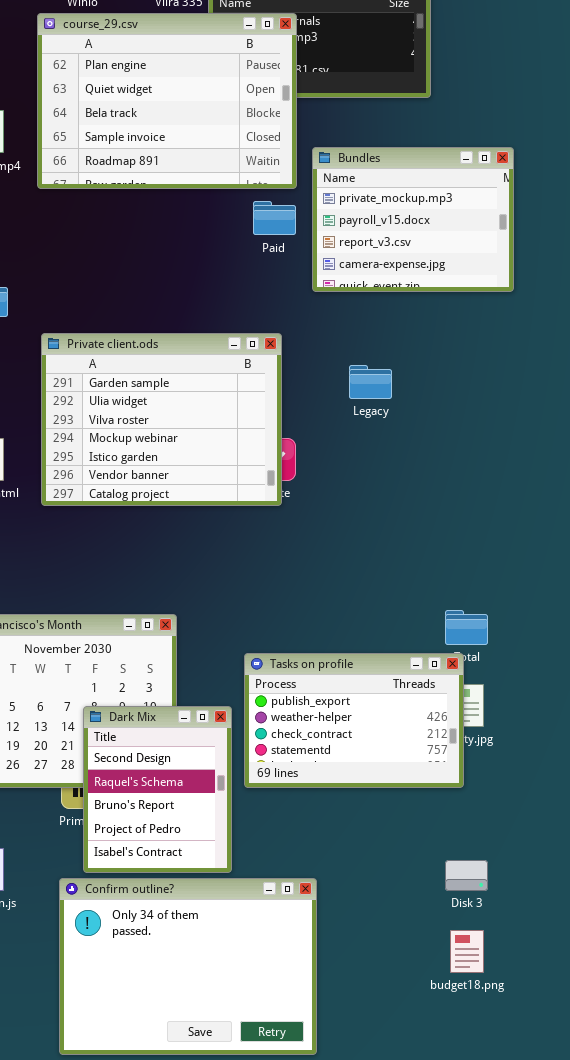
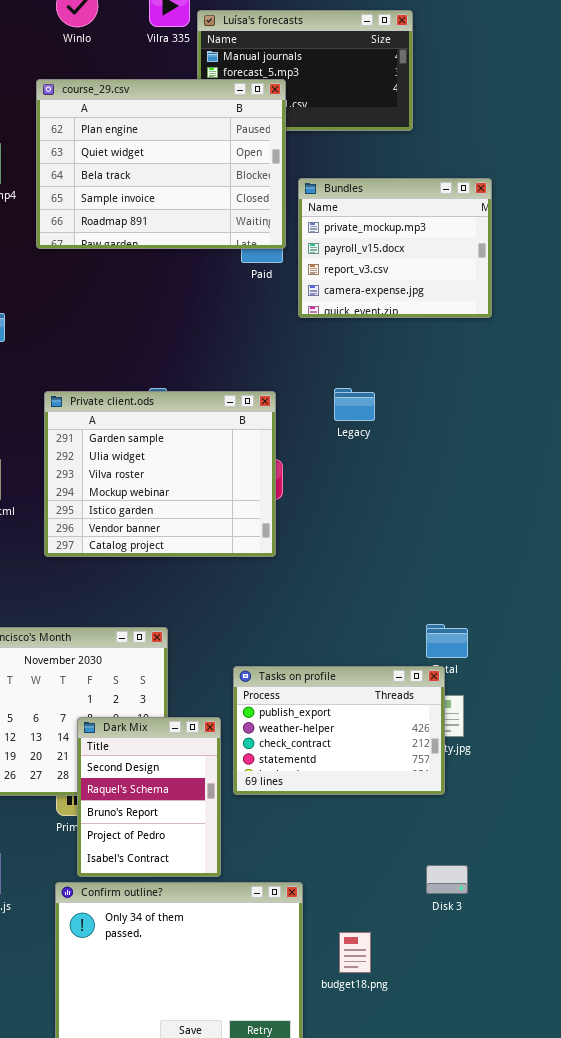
course_29.csv: [37,13,297,189] -> [36,79,286,249], moved
Private client.ods: [41,333,282,506] -> [44,391,276,557], moved
budget18.png: [450,930,484,973] -> [339,932,371,973], moved

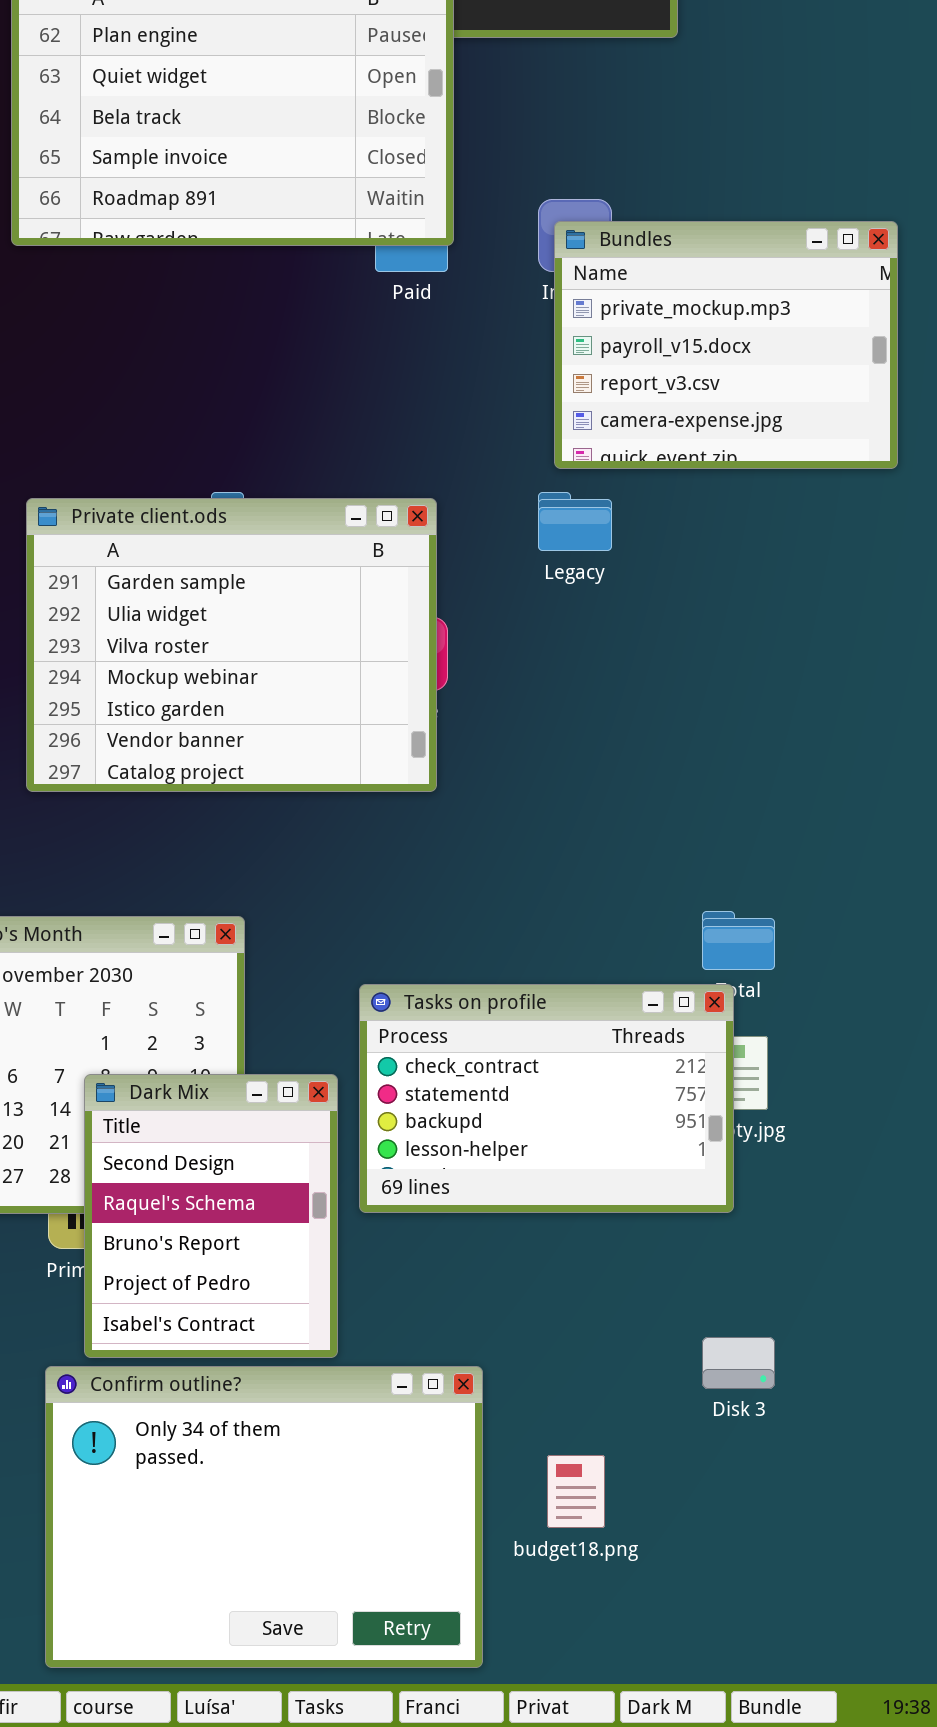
Bundles: [298,178,492,318] -> [554,221,898,469], moved
Tasks on profile: [233,666,445,795] -> [359,984,734,1213], scrolled down 2 rows

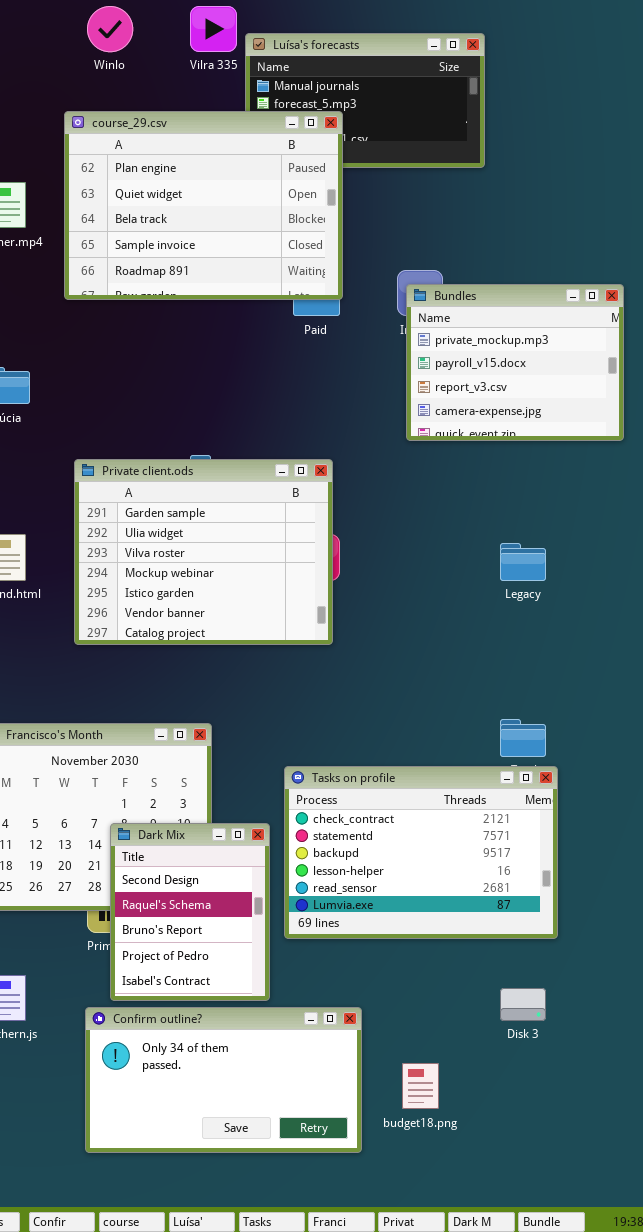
Legacy: [538,492,612,551] -> [500,543,546,581], moved
Tasks on profile: [359,984,734,1213] -> [284,766,558,939], resized
Confirm outline?: [45,1366,483,1668] -> [85,1007,362,1153], resized

